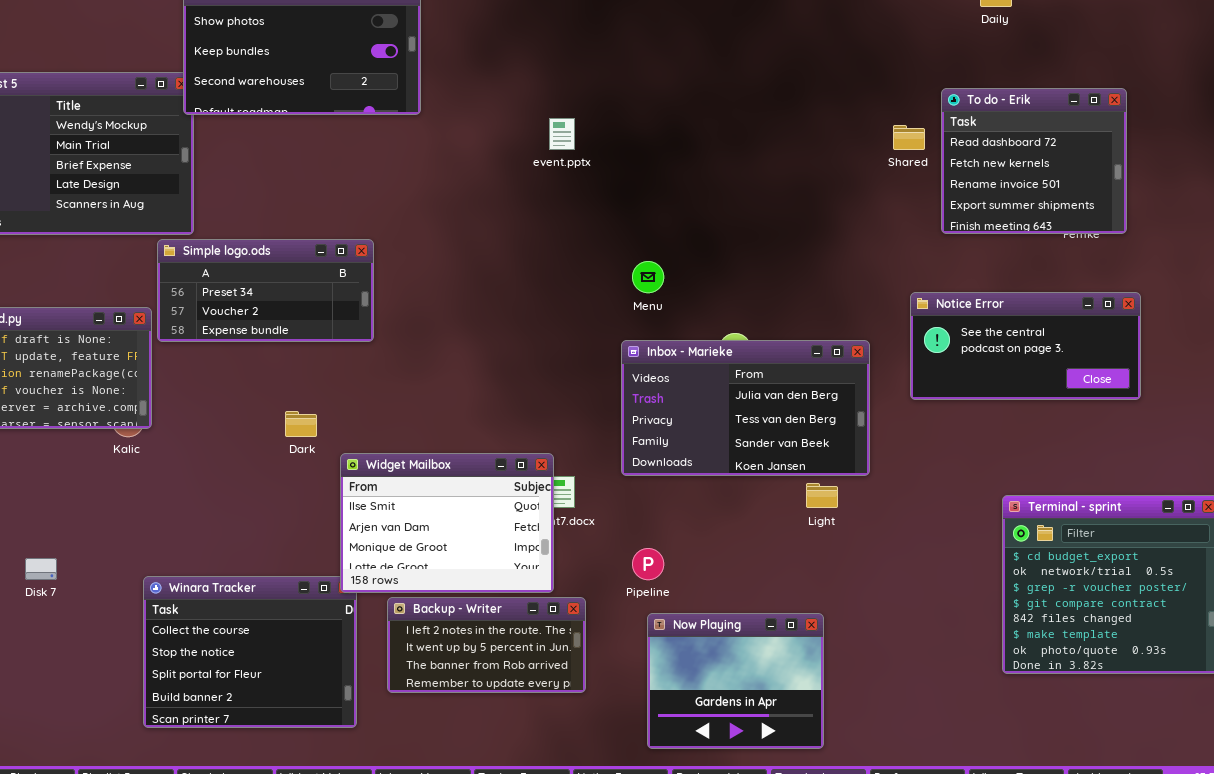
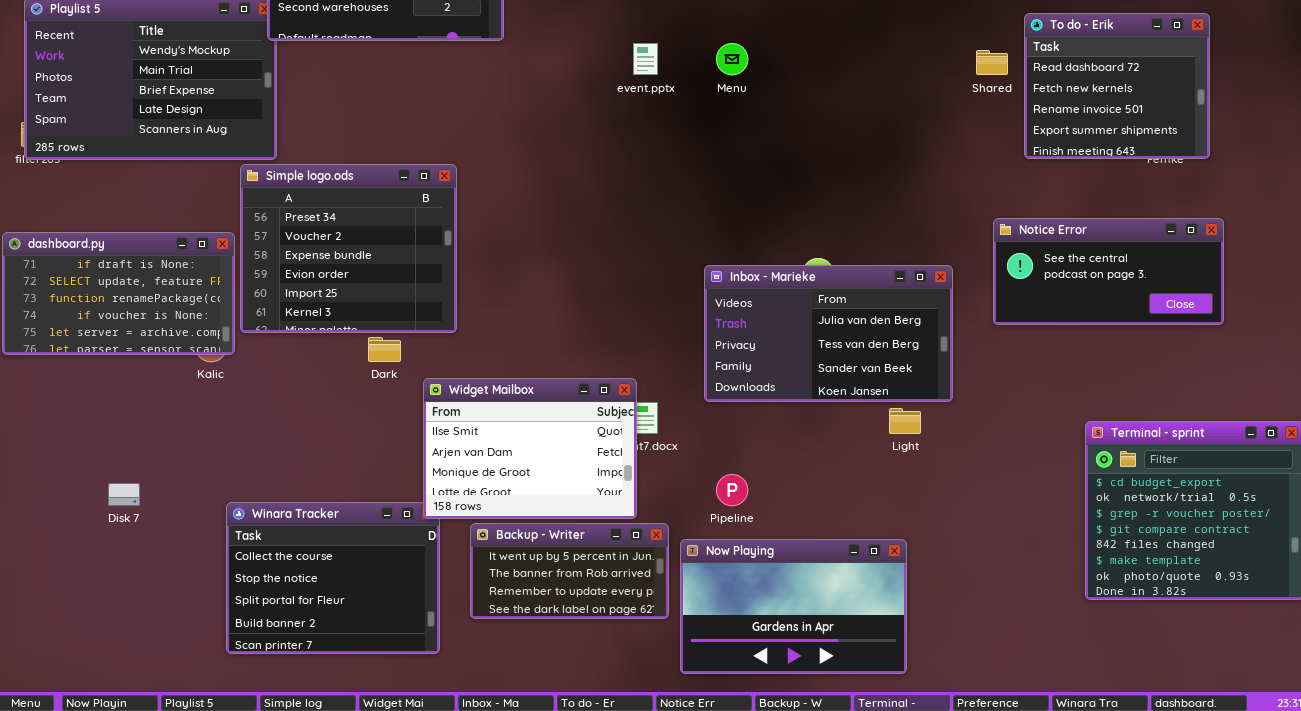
Simple logo.ods: [157,239,374,342] -> [240,164,457,333], resized
Menu: [632,261,664,293] -> [716,43,748,75], moved
Backup - Writer: [387,597,586,693] -> [470,523,669,619], scrolled down 1 row
Now Playing: [647,613,824,749] -> [680,539,907,674], resized

